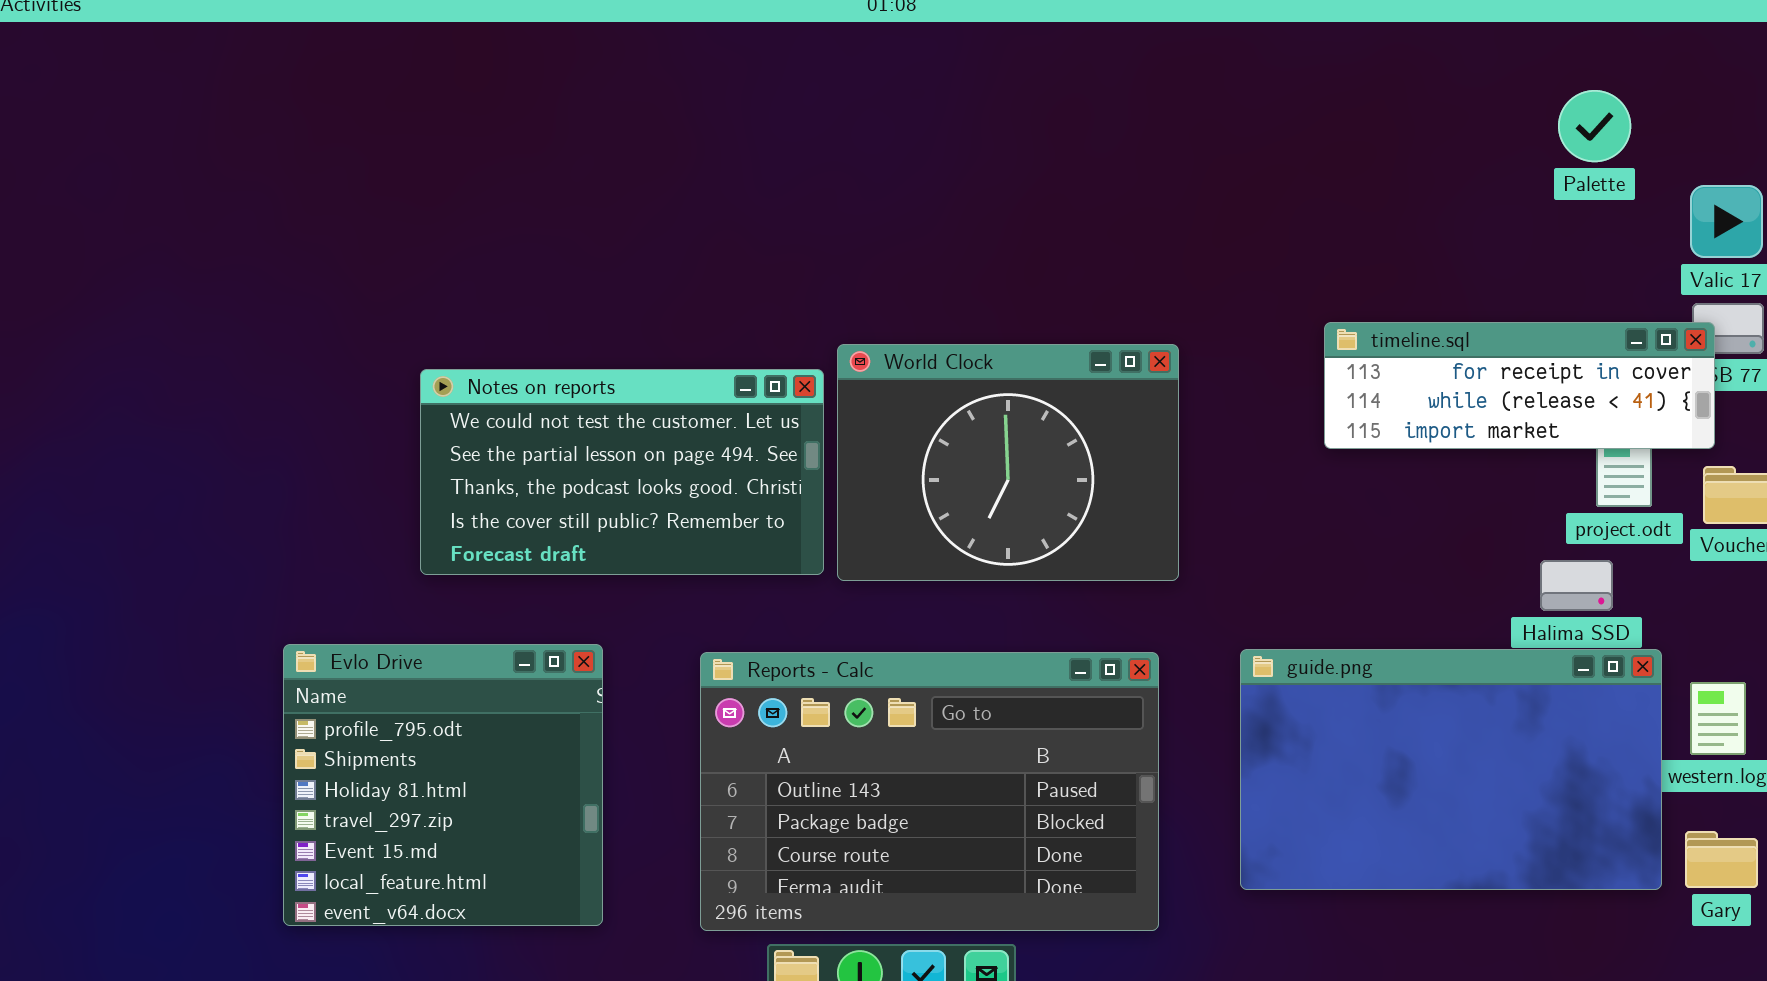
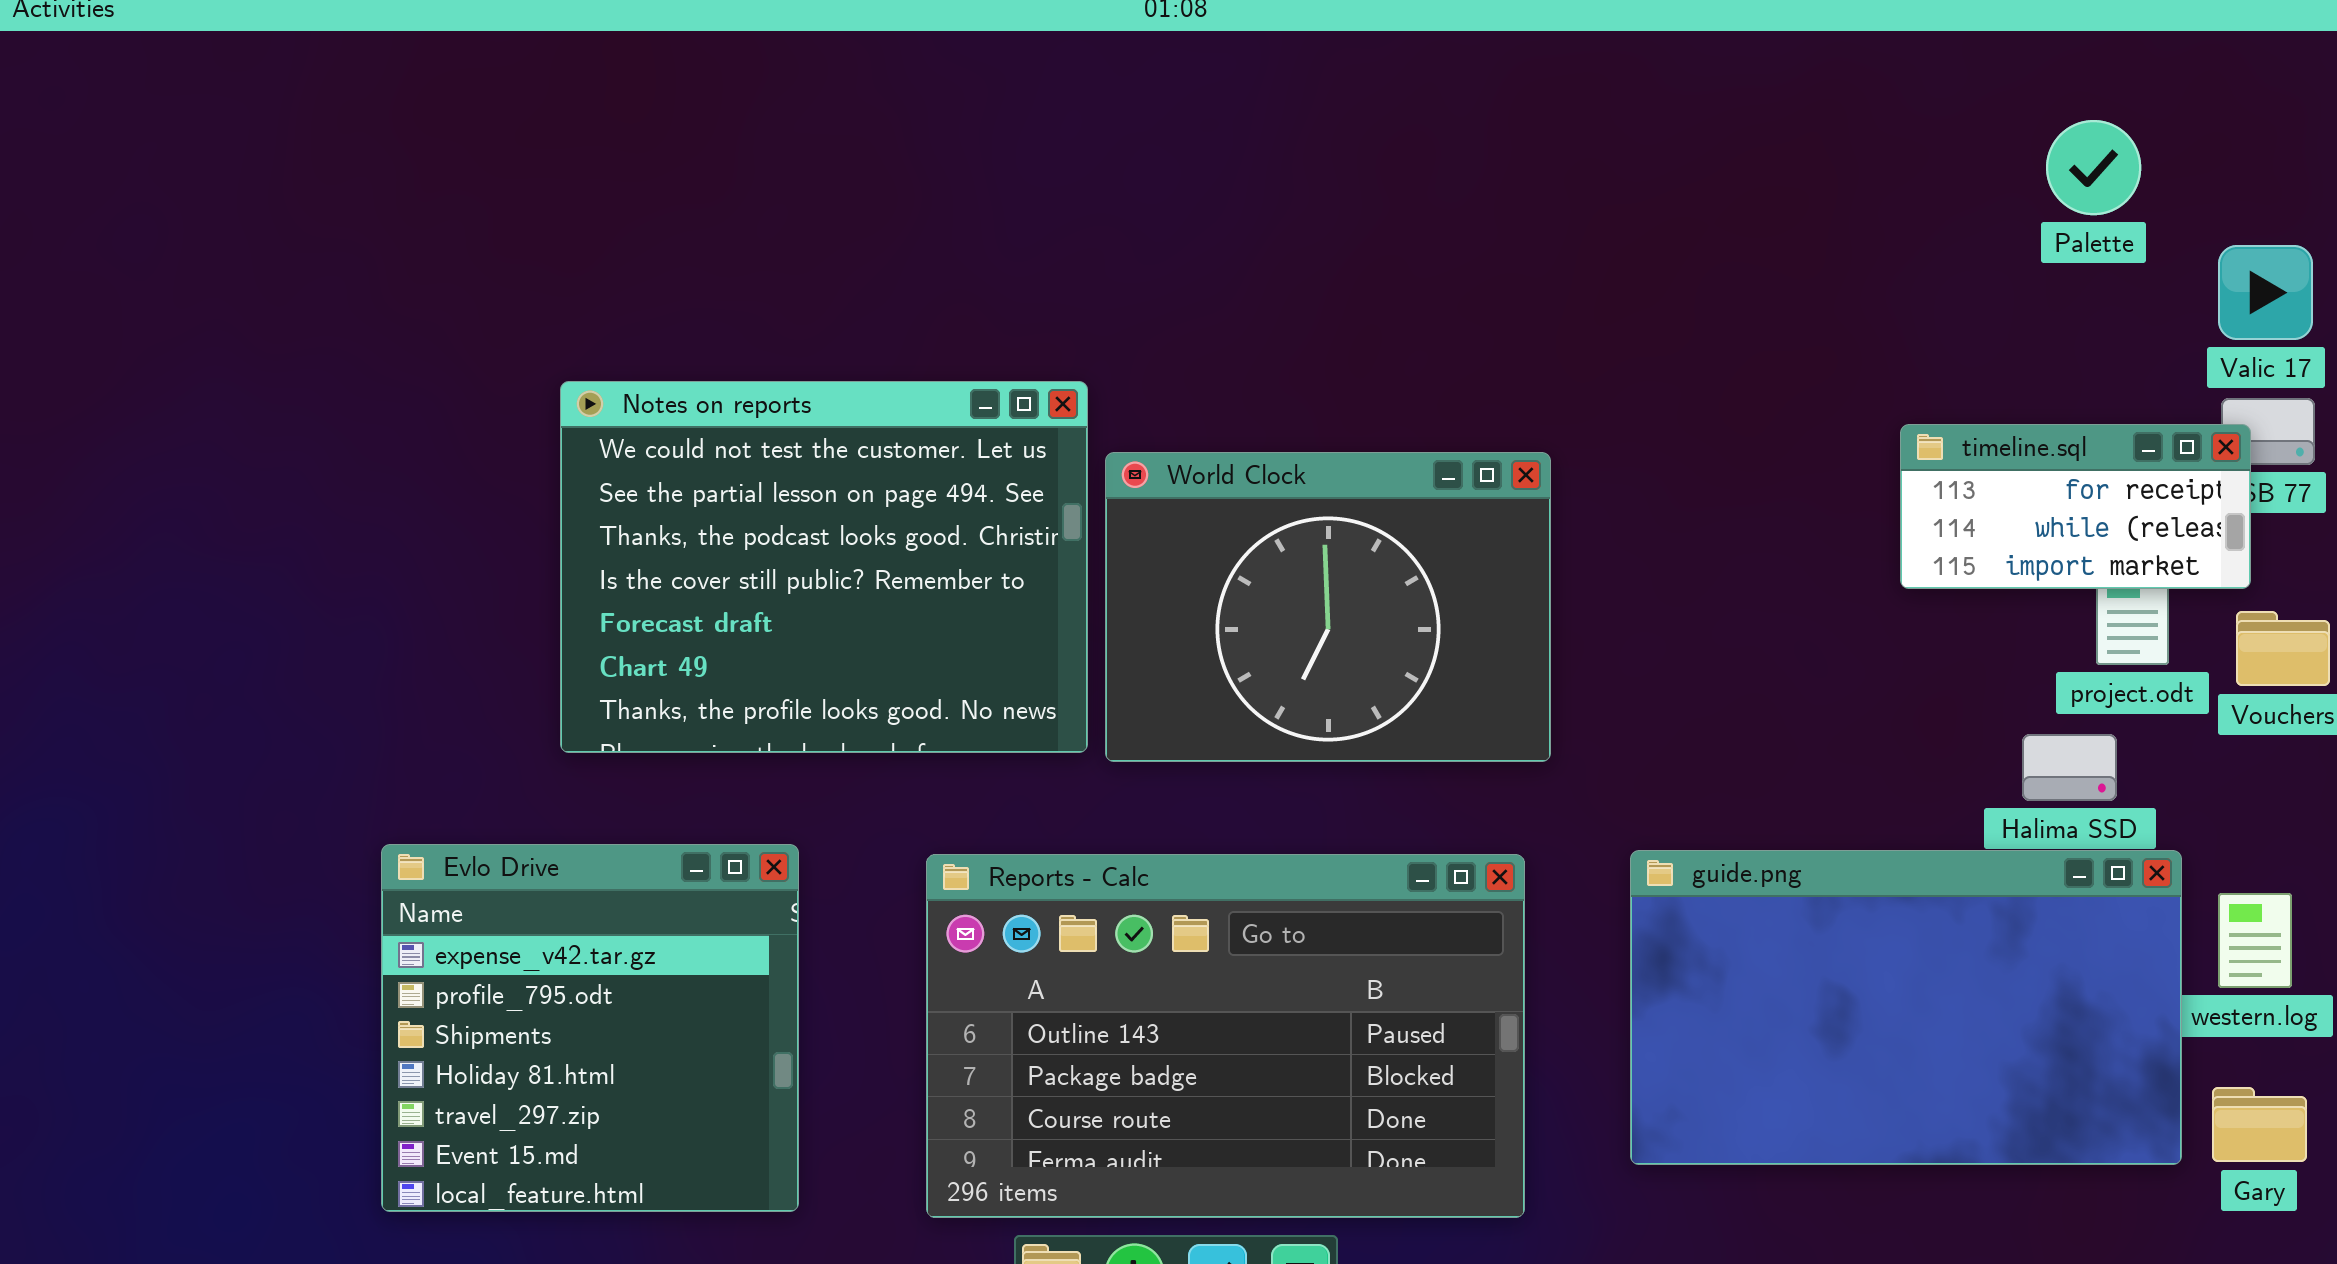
timeline.sql: [1324,322,1715,449] -> [1900,424,2251,589], resized
Notes on reports: [420,369,824,575] -> [560,381,1088,753], resized
Evlo Drive: [283,644,603,926] -> [381,844,799,1212], scrolled up 1 row

